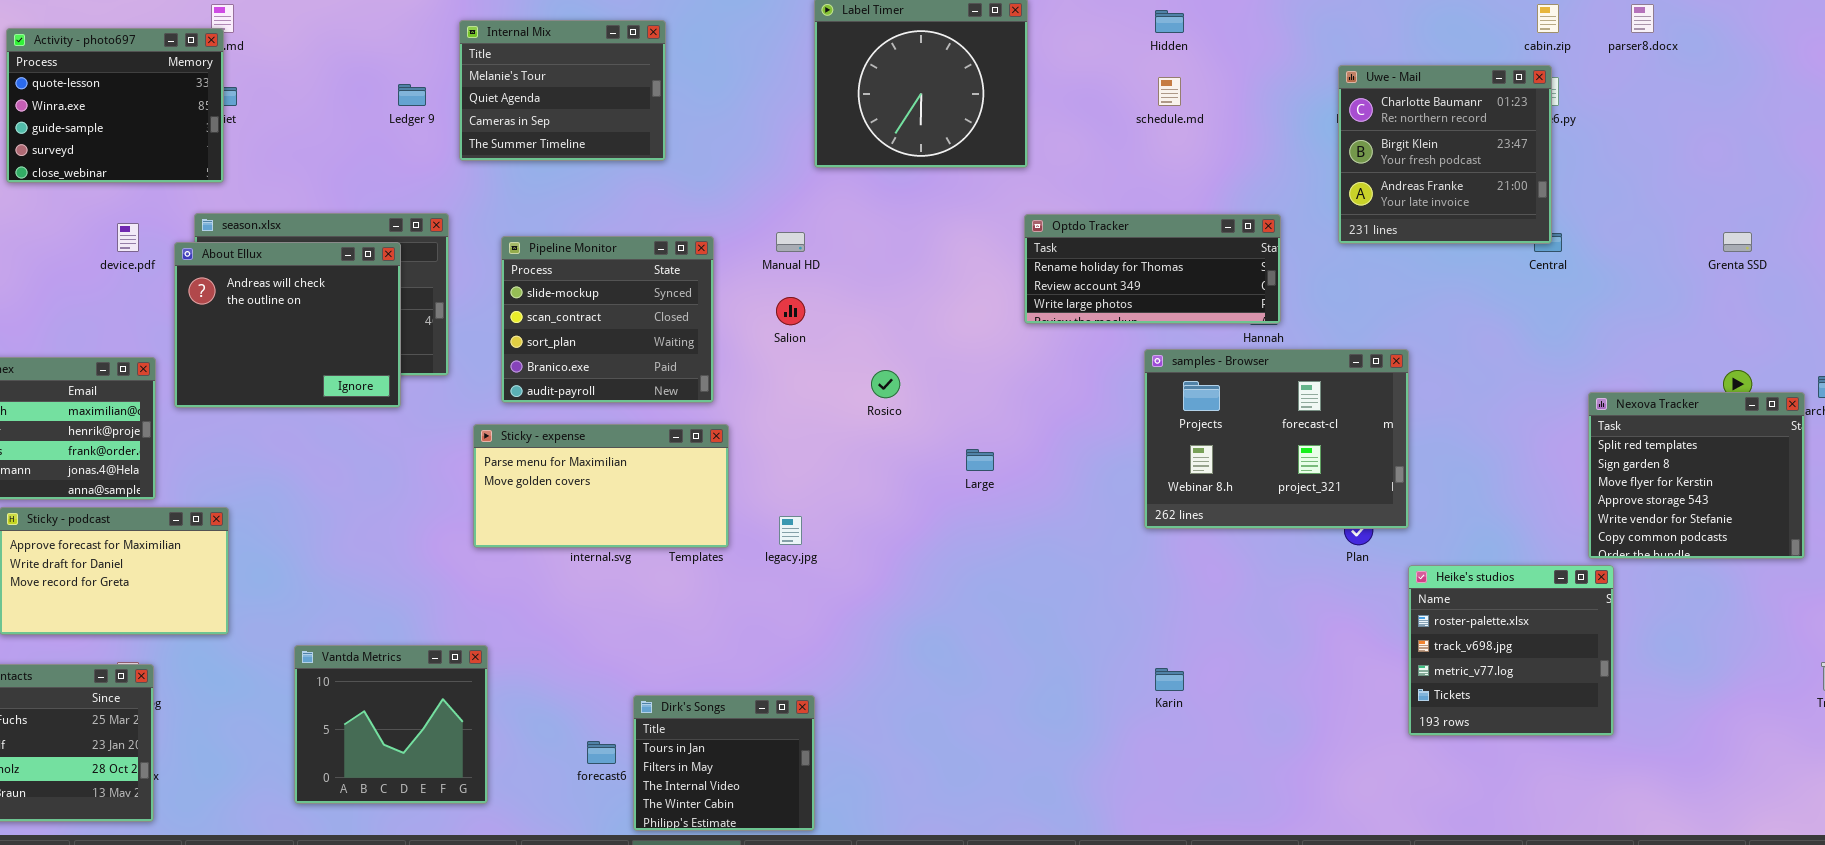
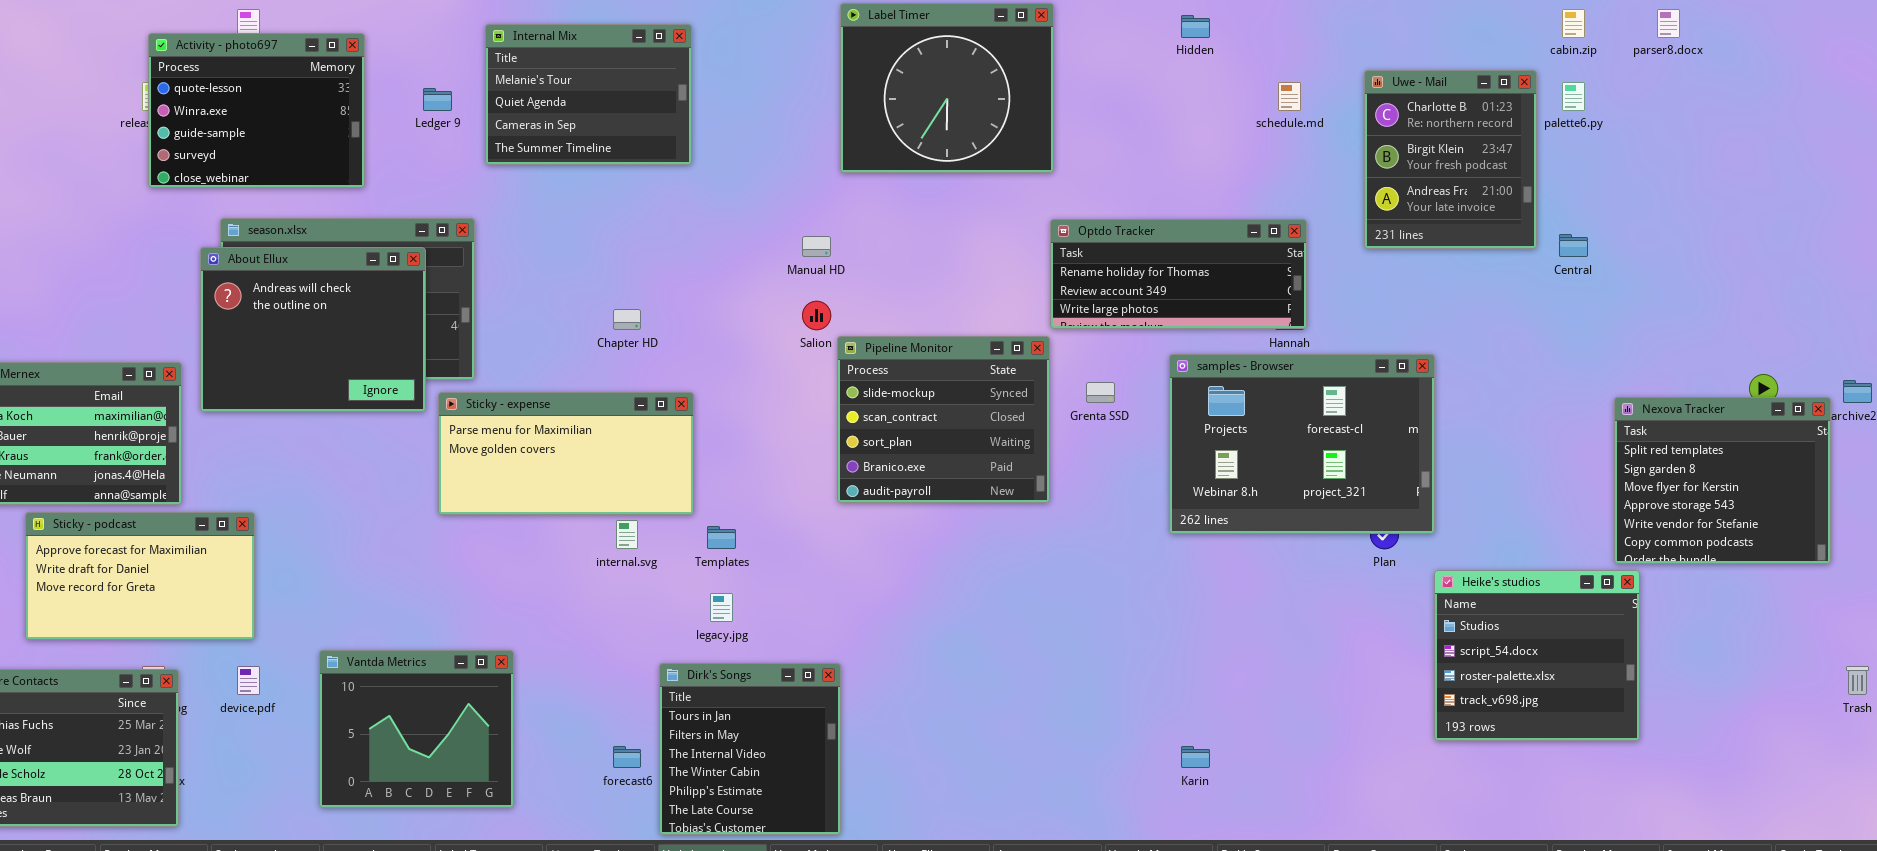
Activity - photo697: [6,28,224,183] -> [148,33,365,188], moved
Uwe - Mail: [1338,65,1552,244] -> [1364,70,1537,249], resized
schedule.md: [1158,77,1181,106] -> [1278,82,1301,111], moved
device.pdf: [117,223,139,252] -> [237,666,260,695], moved
Grenta SSD: [1723,232,1752,252] -> [1086,382,1115,403], moved
Pipeline Monitor: [501,236,714,403] -> [837,336,1050,503], moved
Sticky - expense: [473,424,729,548] -> [438,392,694,515], moved
legacy.jpg: [779,516,802,545] -> [710,593,733,622], moved
Heike's studios: [1408,565,1614,736] -> [1434,570,1640,741], scrolled up 2 rows
Karin: [1155,668,1184,691] -> [1181,746,1210,768], moved
Dirk's Songs: [633,695,815,831] -> [659,663,841,835], resized

